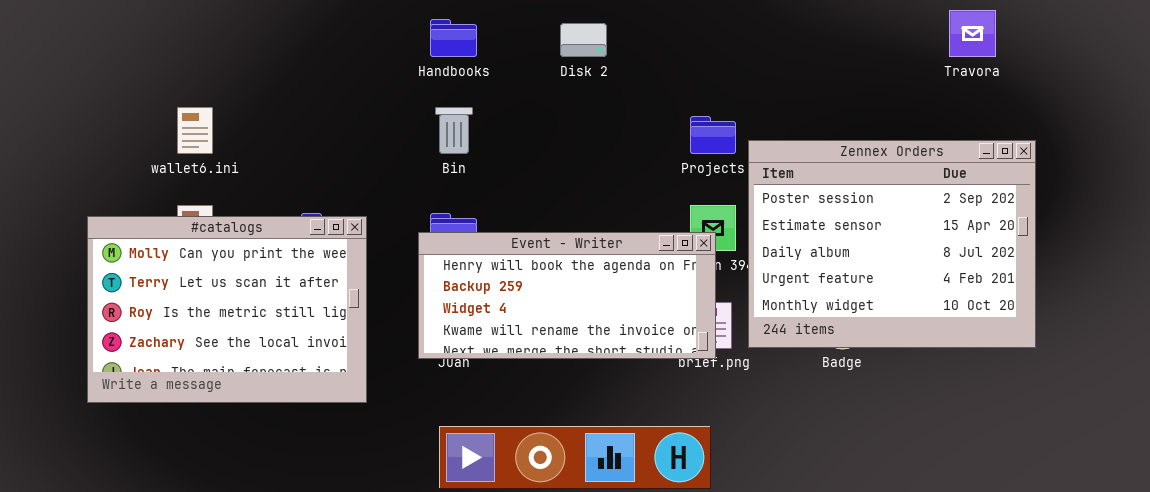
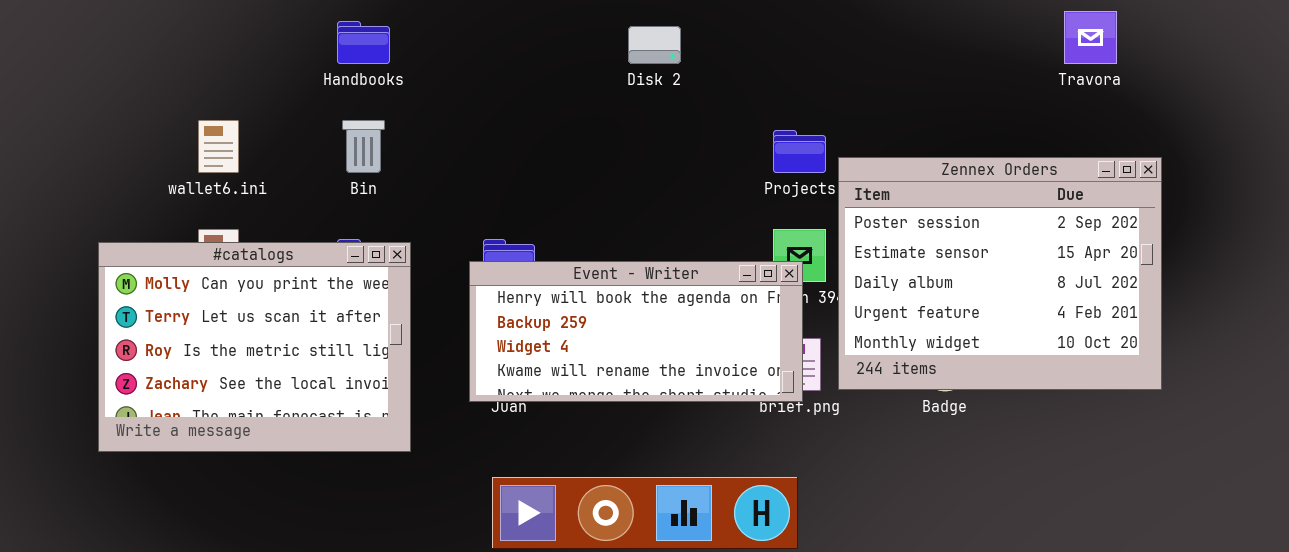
Handbooks: [430,19,477,57] -> [337,21,390,64], moved
Bin: [435,107,473,154] -> [342,120,385,173], moved

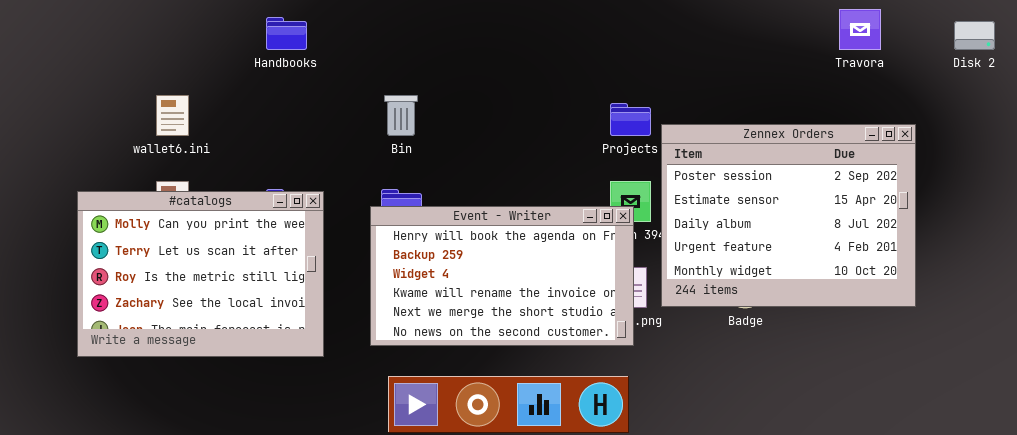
Disk 2: [628,26,681,64] -> [954,21,995,50], moved
Bin: [342,120,385,173] -> [384,95,418,136], moved
Event - Writer: [469,261,803,402] -> [370,206,634,346], resized

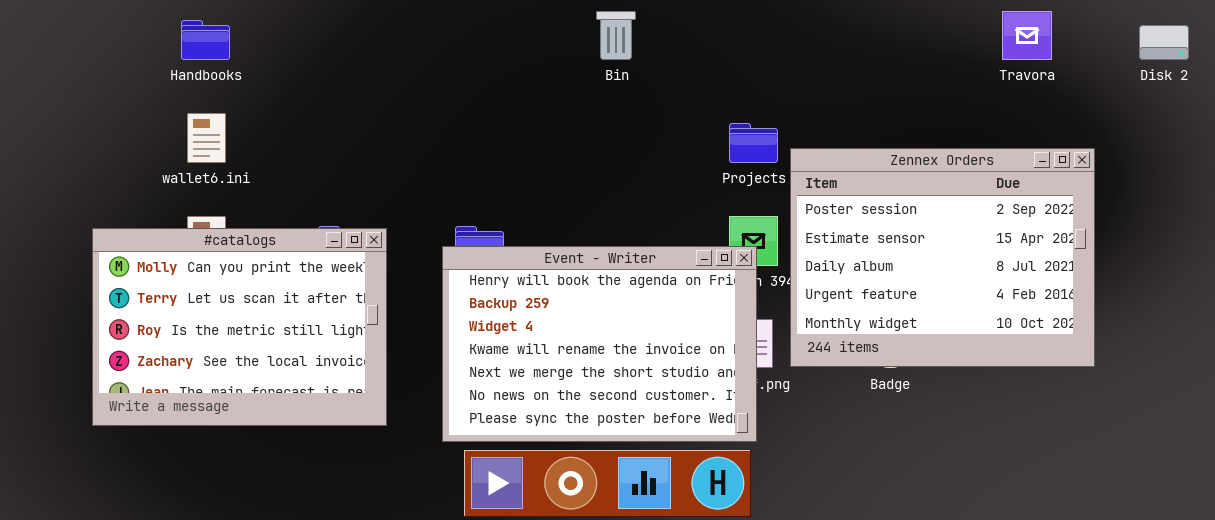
Handbooks: [266,17,307,50] -> [181,20,230,60], moved
Bin: [384,95,418,136] -> [596,11,636,60], moved
Event - Writer: [370,206,634,346] -> [442,246,757,442], resized

